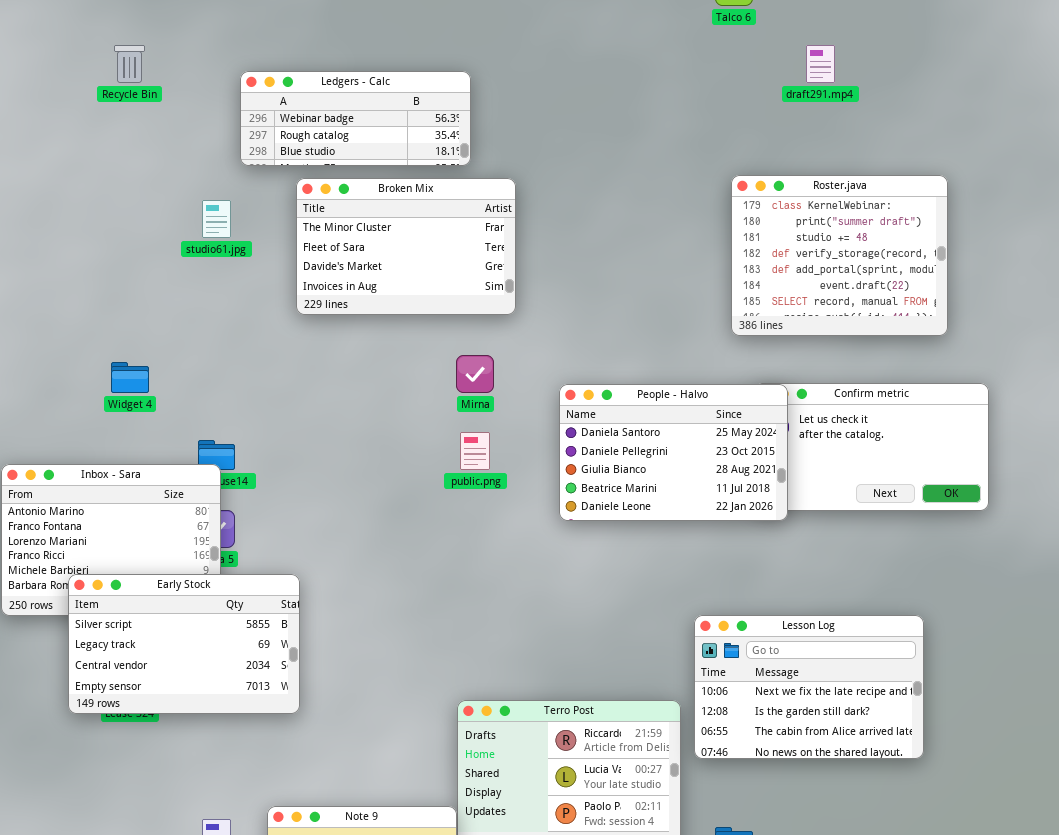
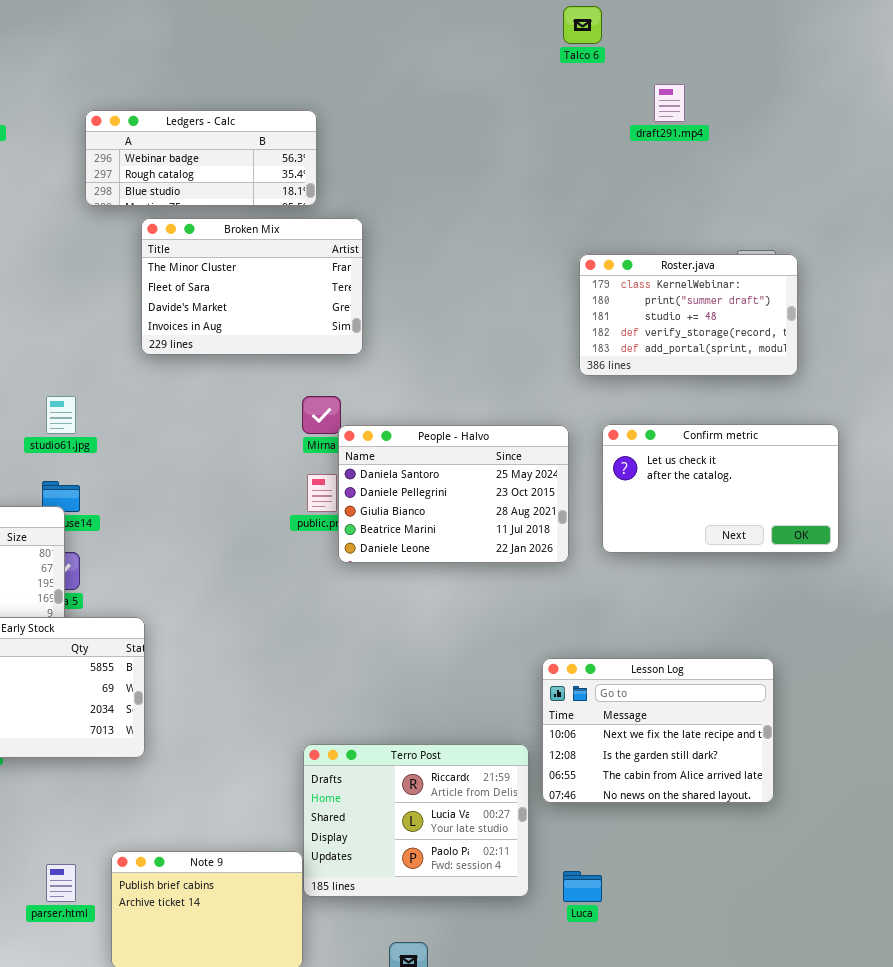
Roster.java: [731,175,948,336] -> [579,254,798,376], resized
studio61.jpg: [202,200,231,238] -> [46,396,76,434], moved
People - Halvo: [559,384,788,521] -> [338,425,569,563], moved

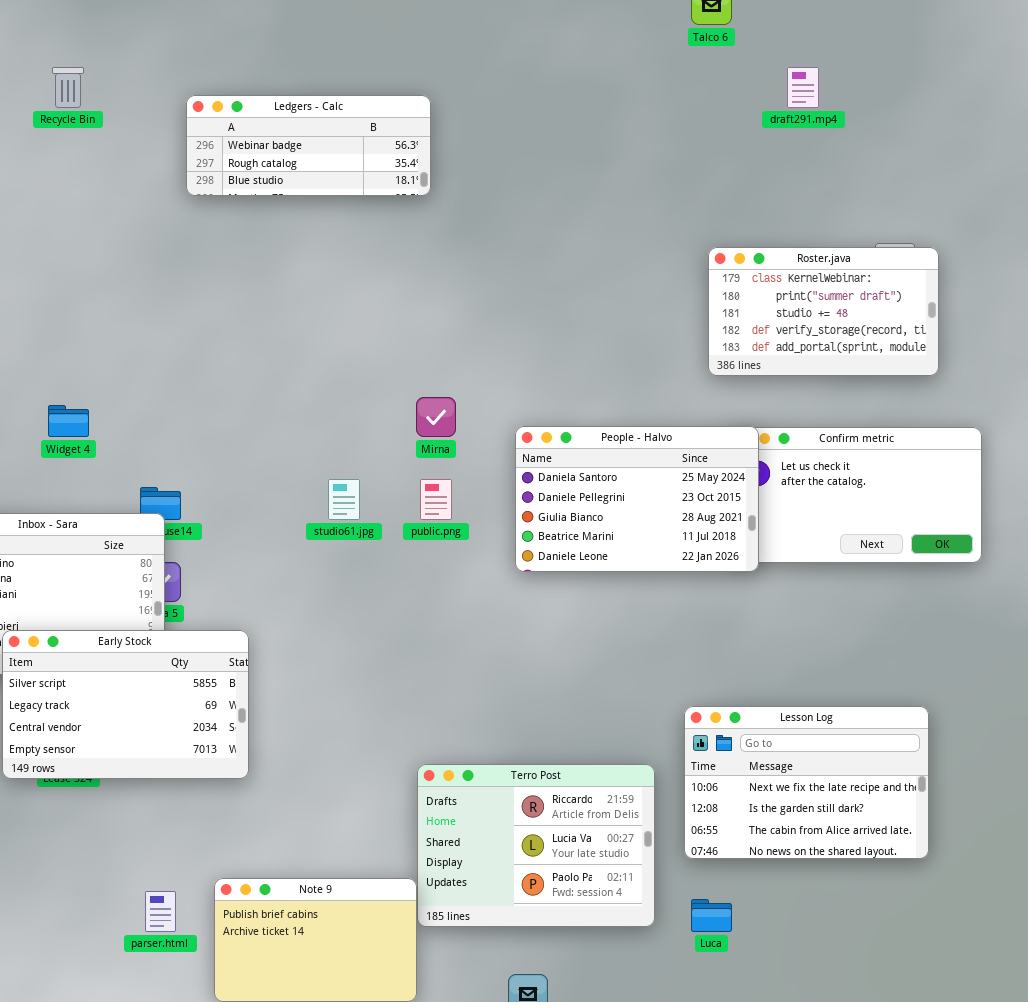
Broken Mix: [141,218,363,355] -> none, closed
studio61.jpg: [46,396,76,434] -> [328,479,360,520], moved
People - Halvo: [338,425,569,563] -> [515,426,759,572], moved
Lesson Log: [542,658,774,803] -> [684,706,929,859], moved

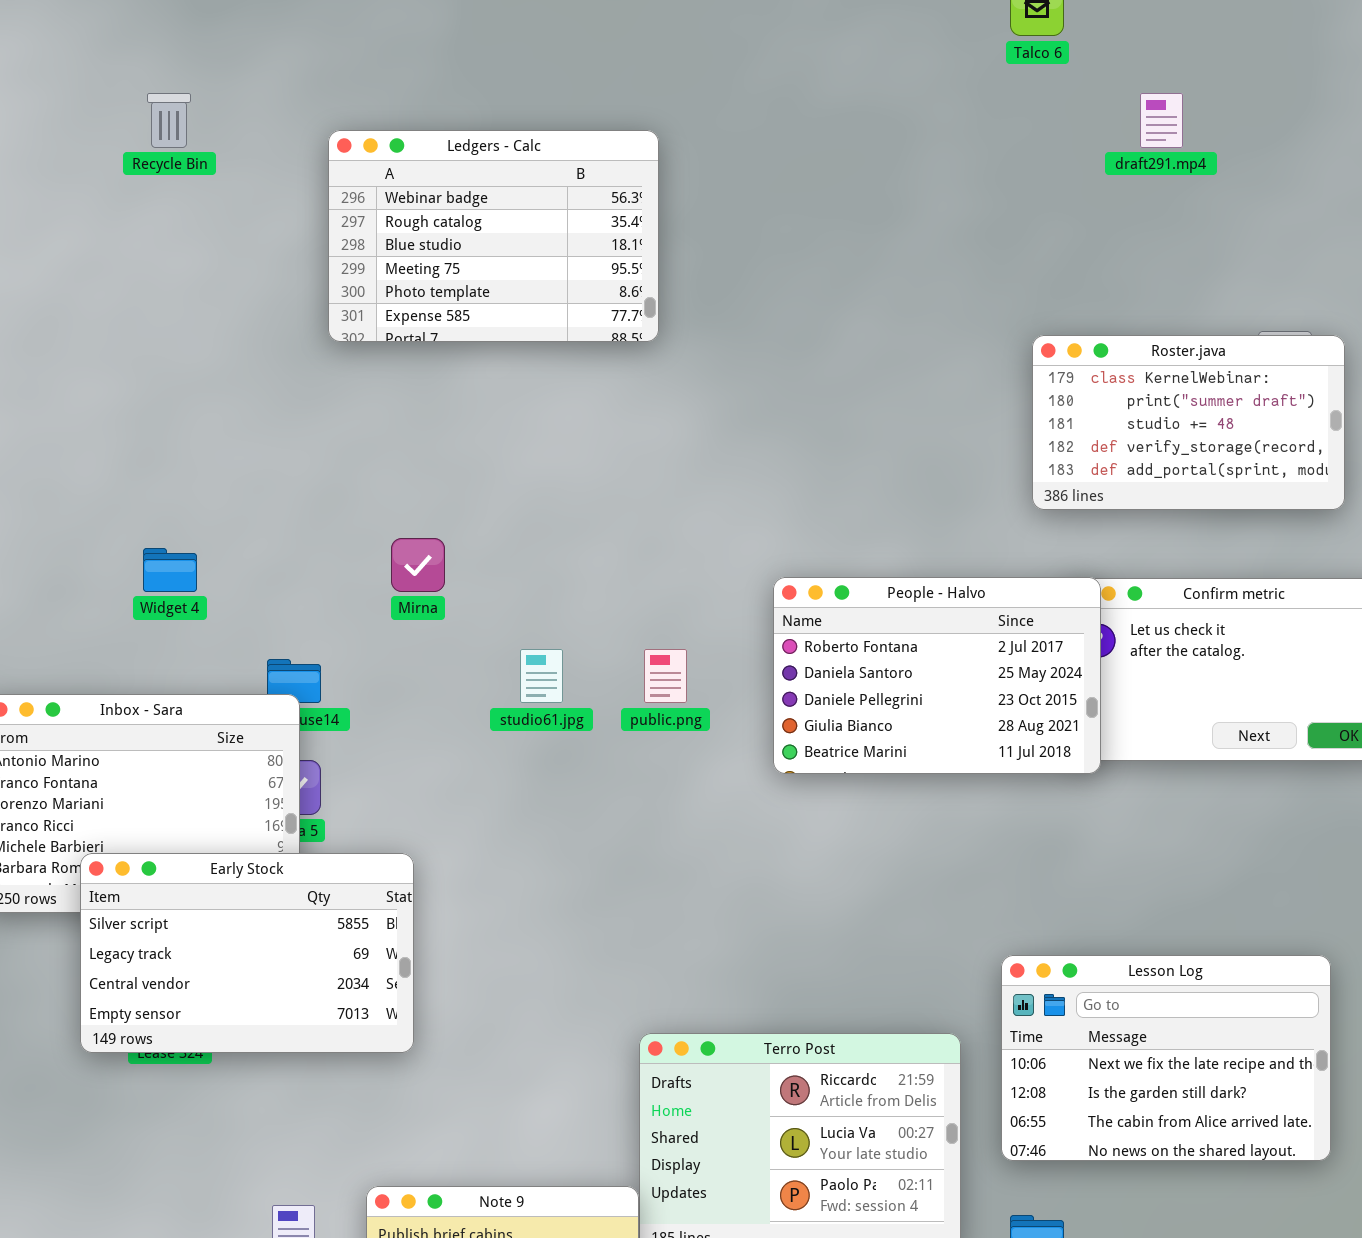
Ledgers - Calc: [186,95,431,196] -> [328,130,659,342], resized
Mirna: [416,397,456,437] -> [391,538,445,592], moved
People - Halvo: [515,426,759,572] -> [773,577,1101,774], scrolled up 1 row

